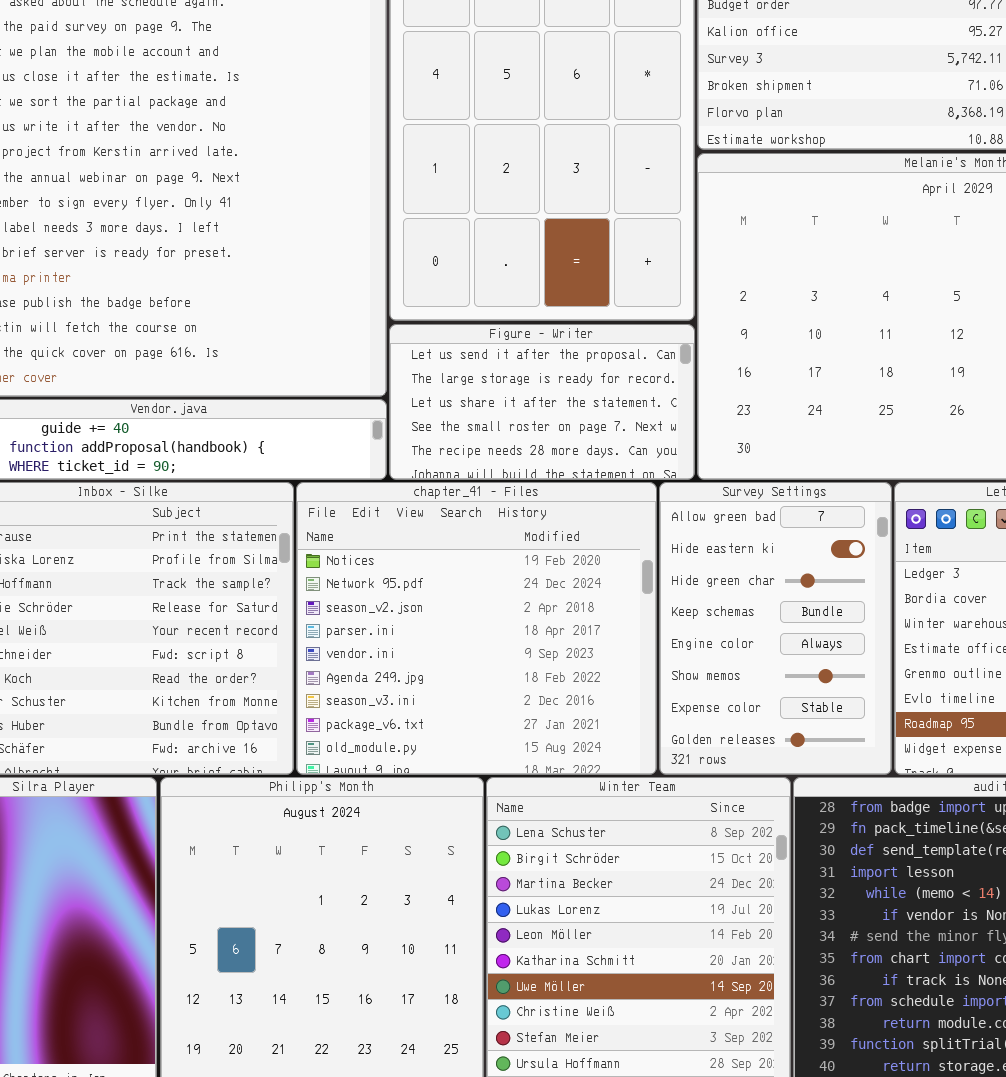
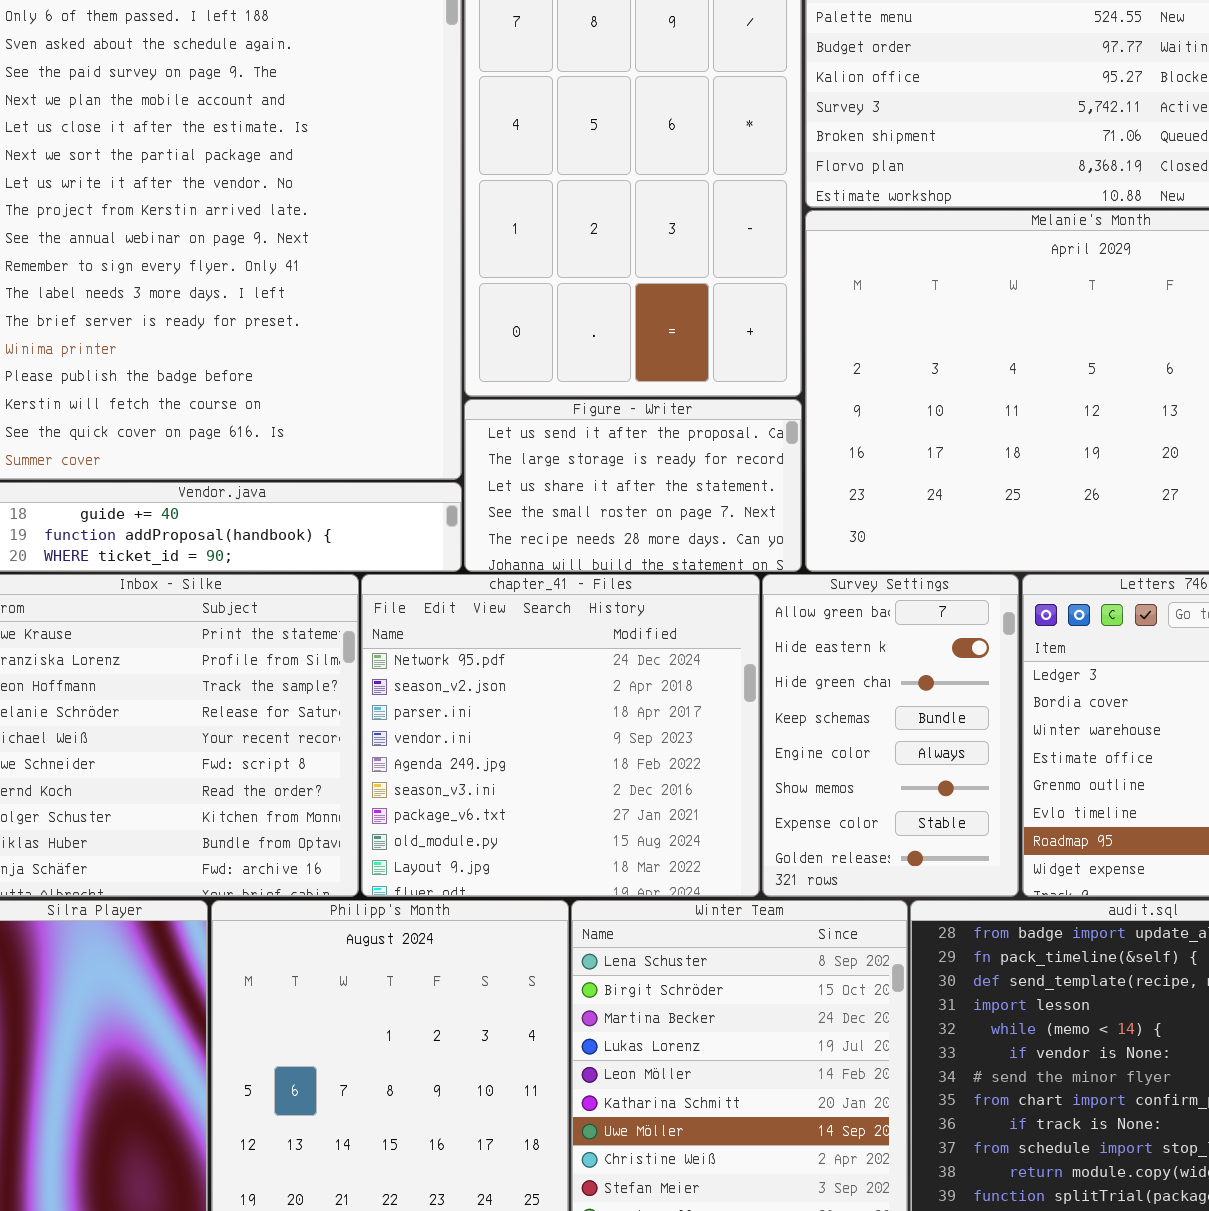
chapter_41 - Files: [296,482,657,775] -> [361,574,760,897], scrolled down 1 row

